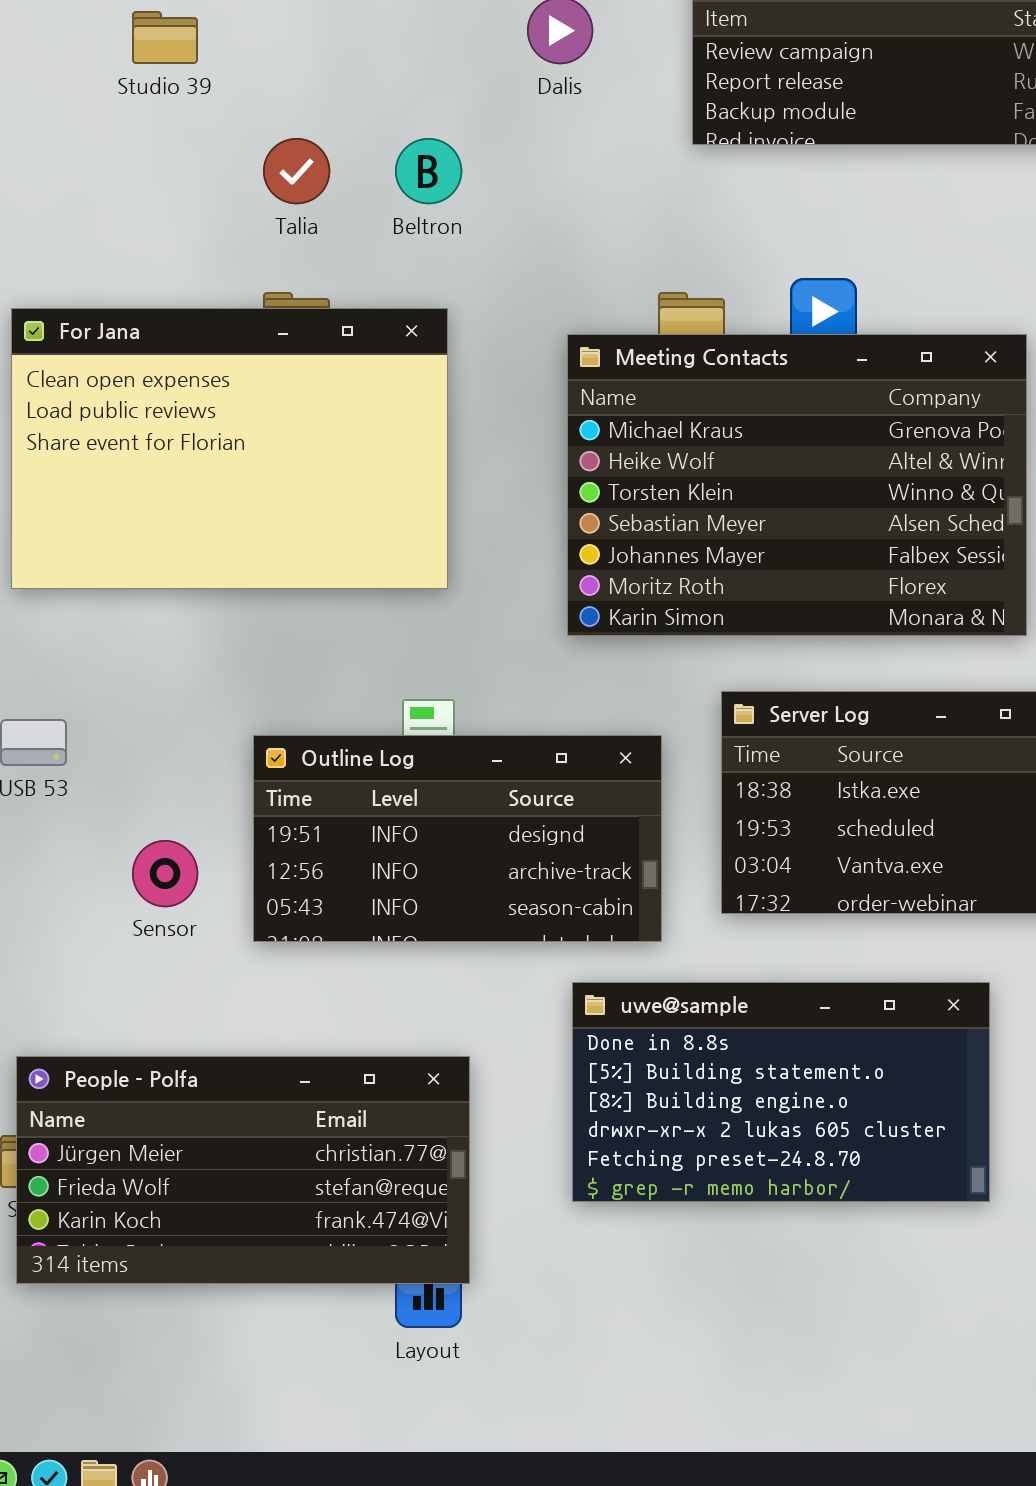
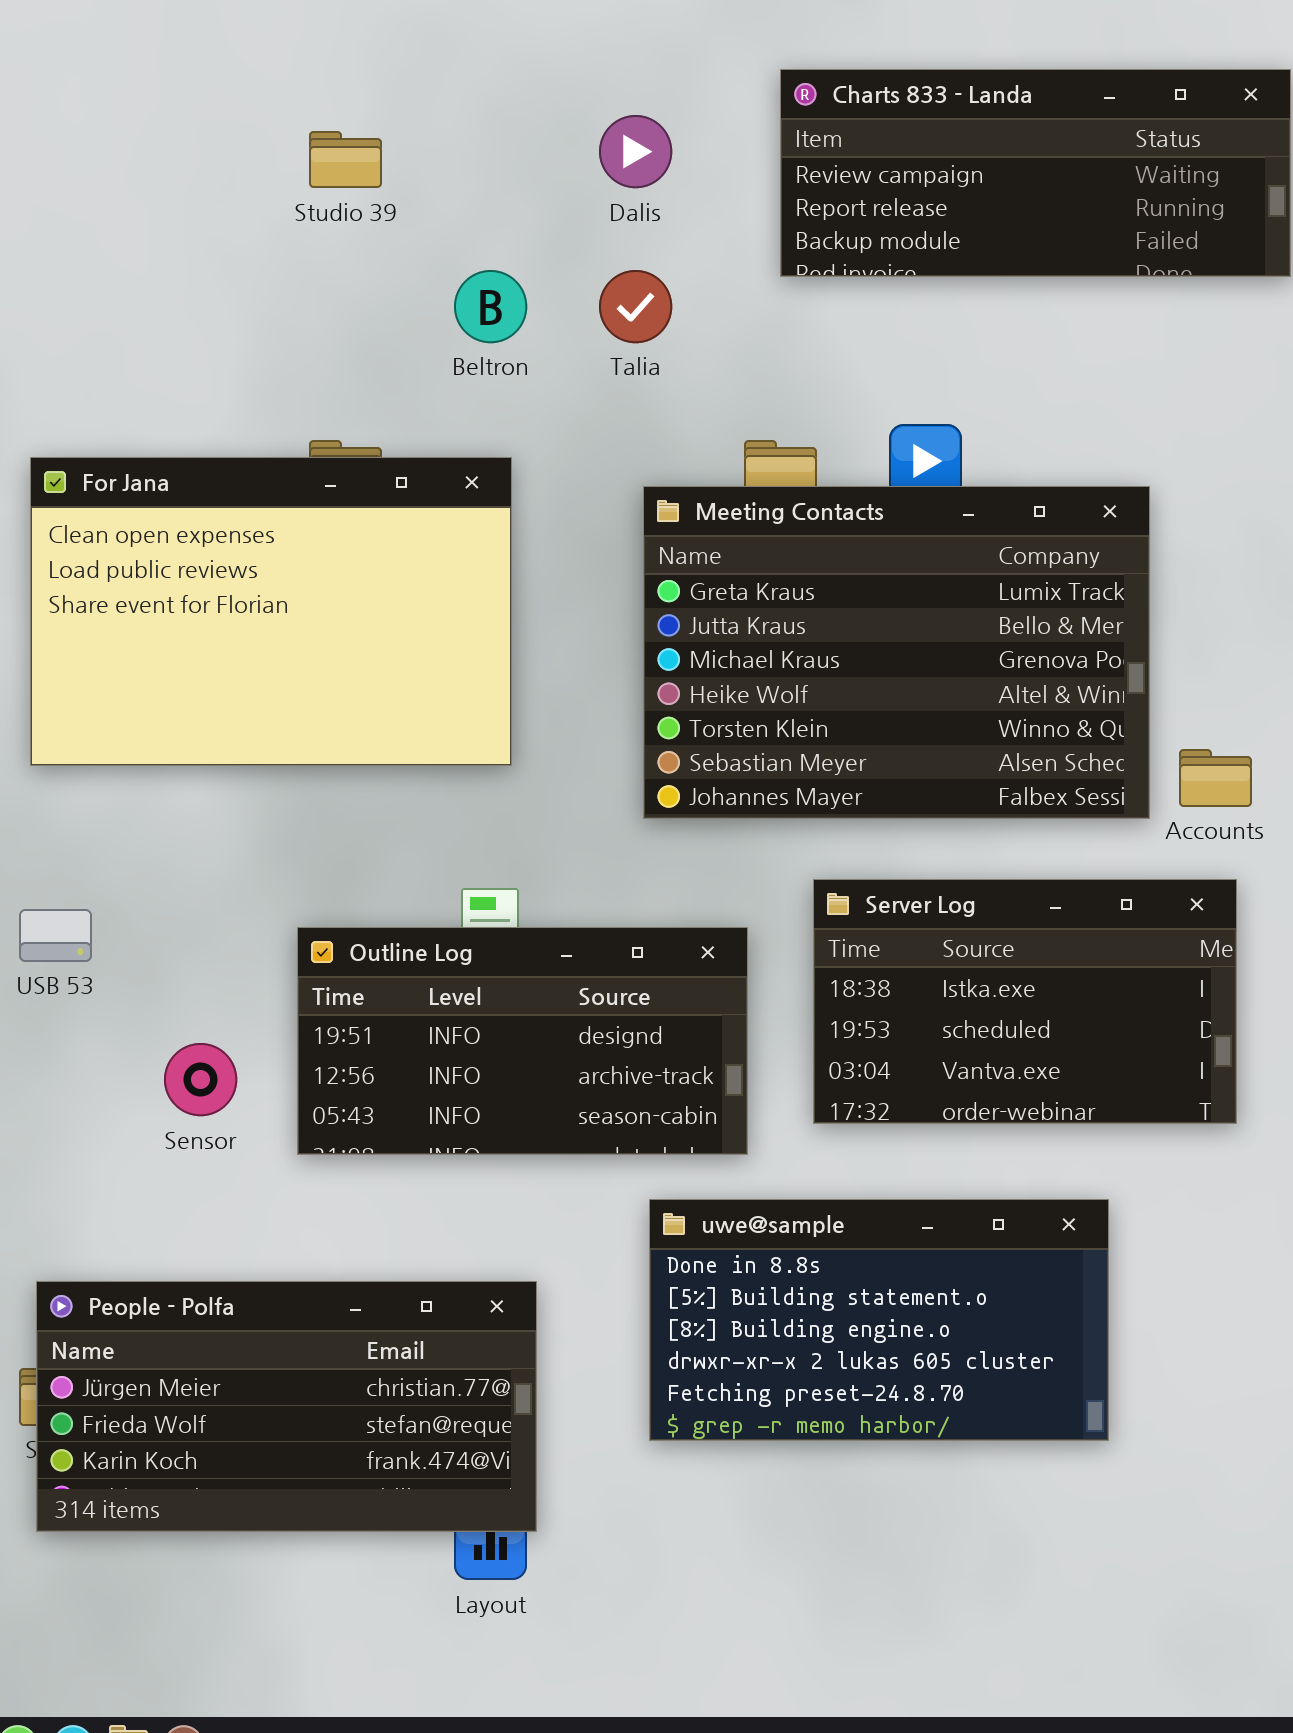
Studio 39: [132,11,198,64] -> [309,131,382,188], moved
Talia: [263,138,330,204] -> [599,270,672,343], moved
Meeting Contacts: [567,334,1027,636] -> [643,486,1150,819], scrolled up 2 rows

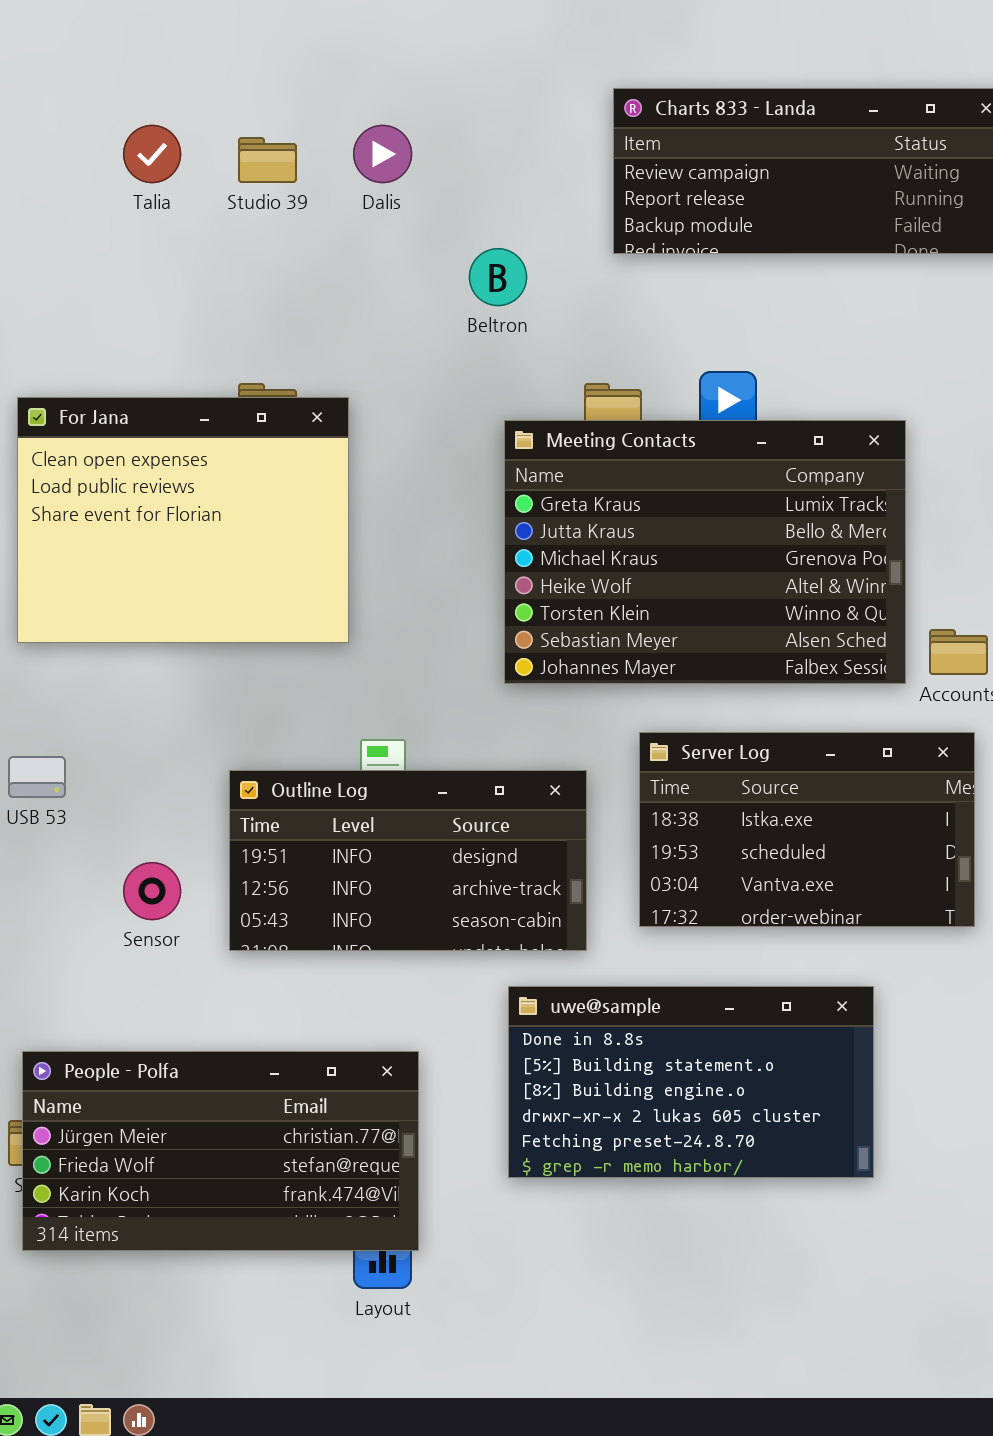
Dalis: [599,115,672,188] -> [353,125,412,183], moved
Beltron: [454,270,527,343] -> [469,248,527,306], moved
Talia: [599,270,672,343] -> [123,125,181,183], moved
For Jana: [30,457,512,766] -> [17,397,349,643], resized

